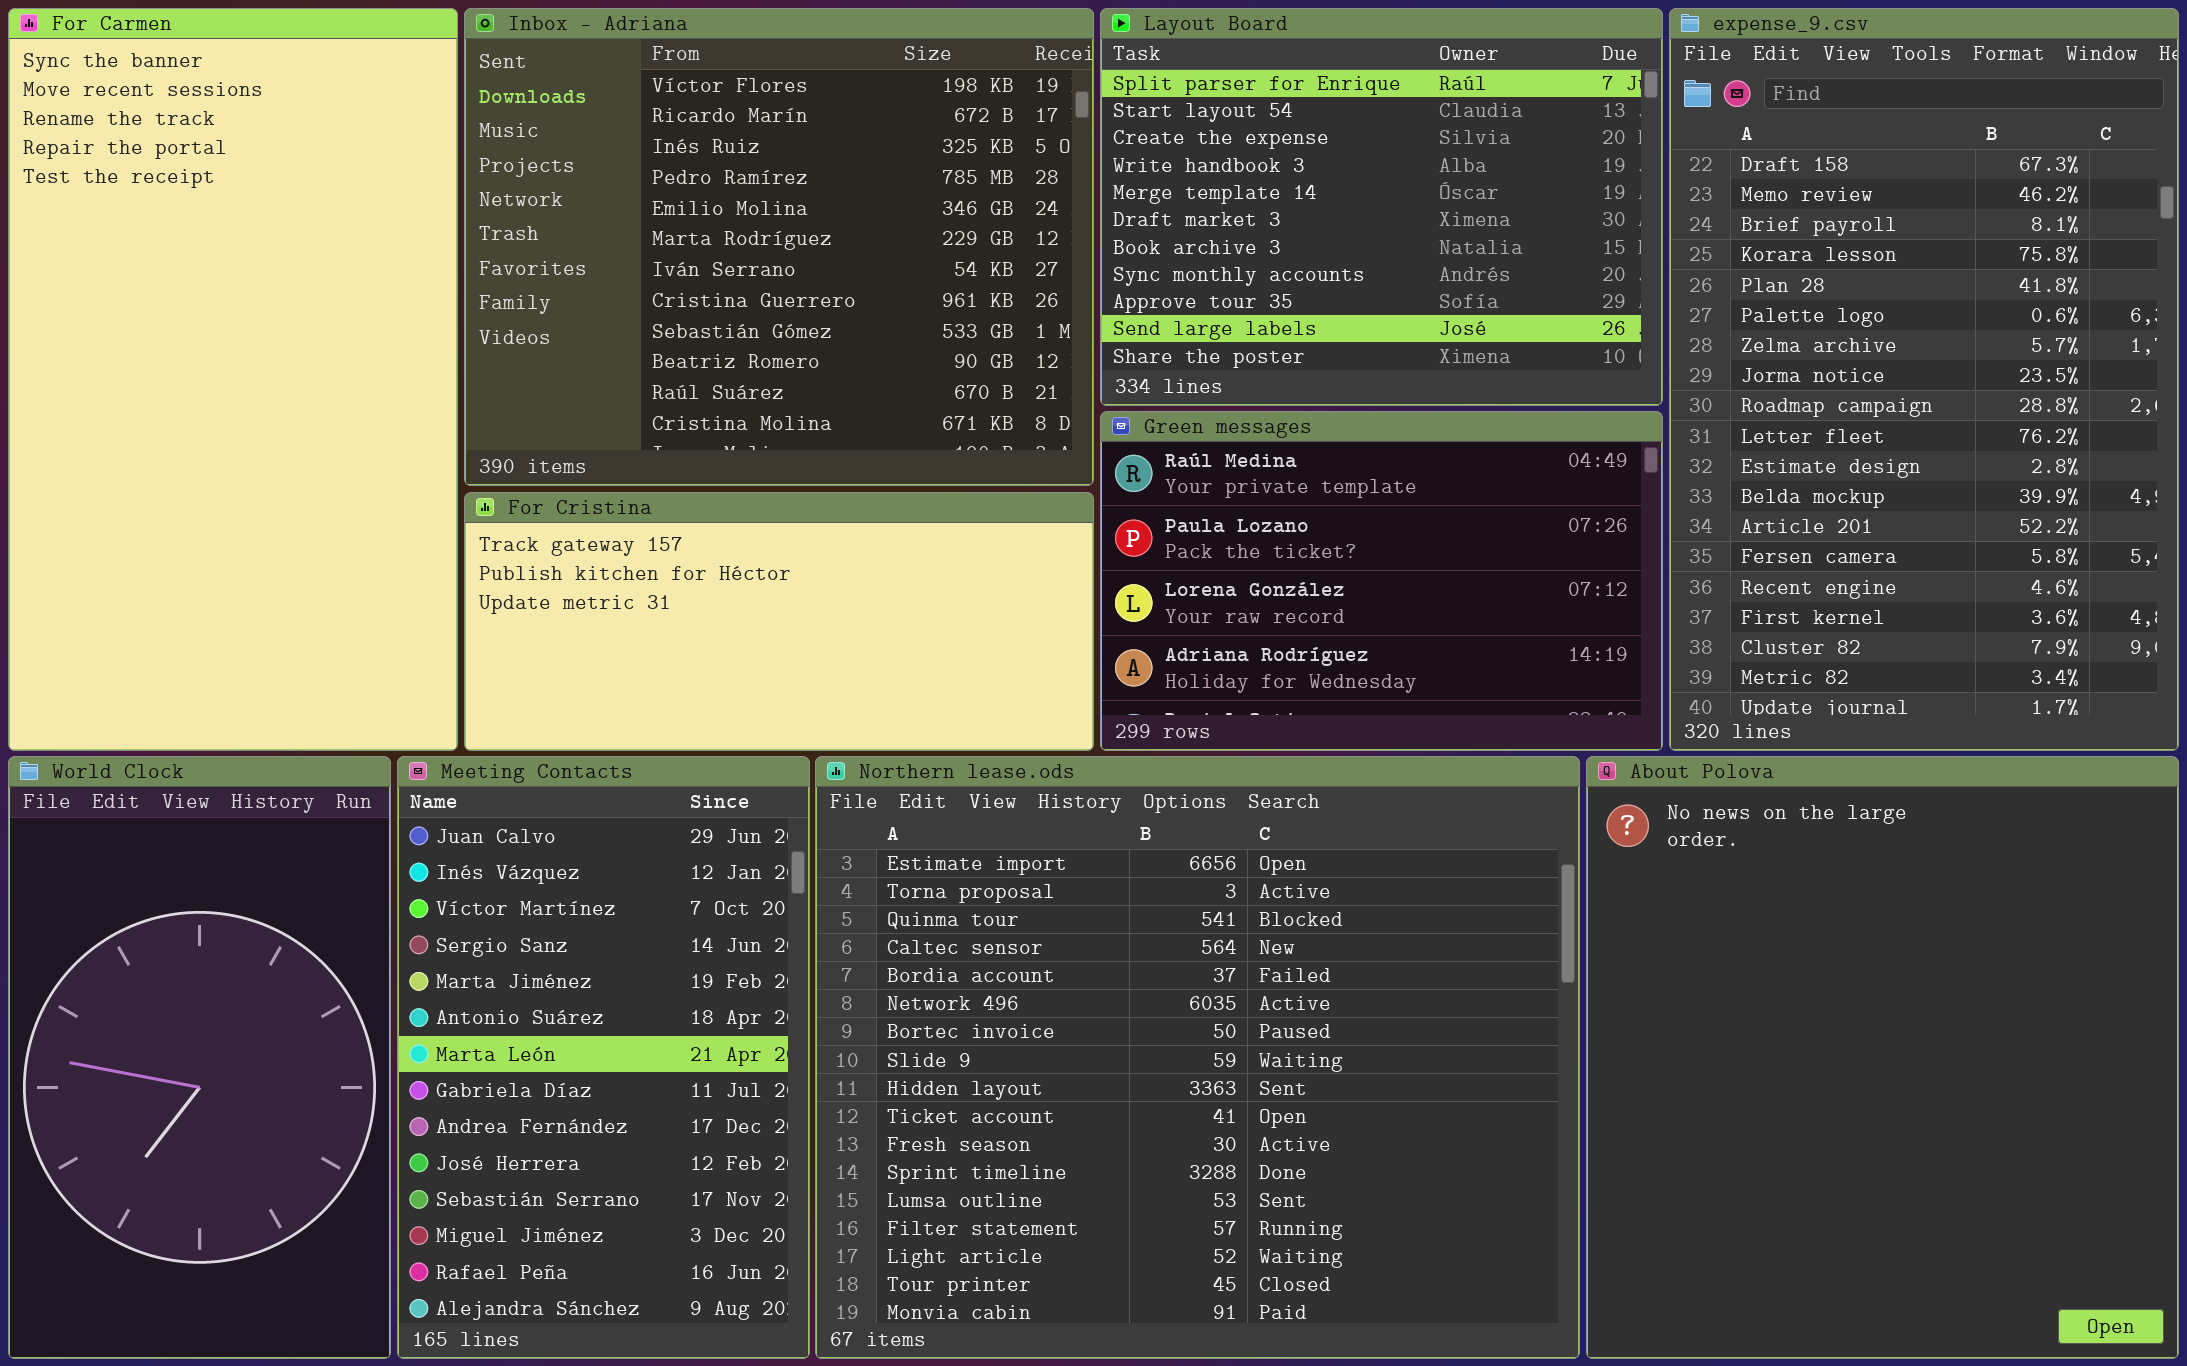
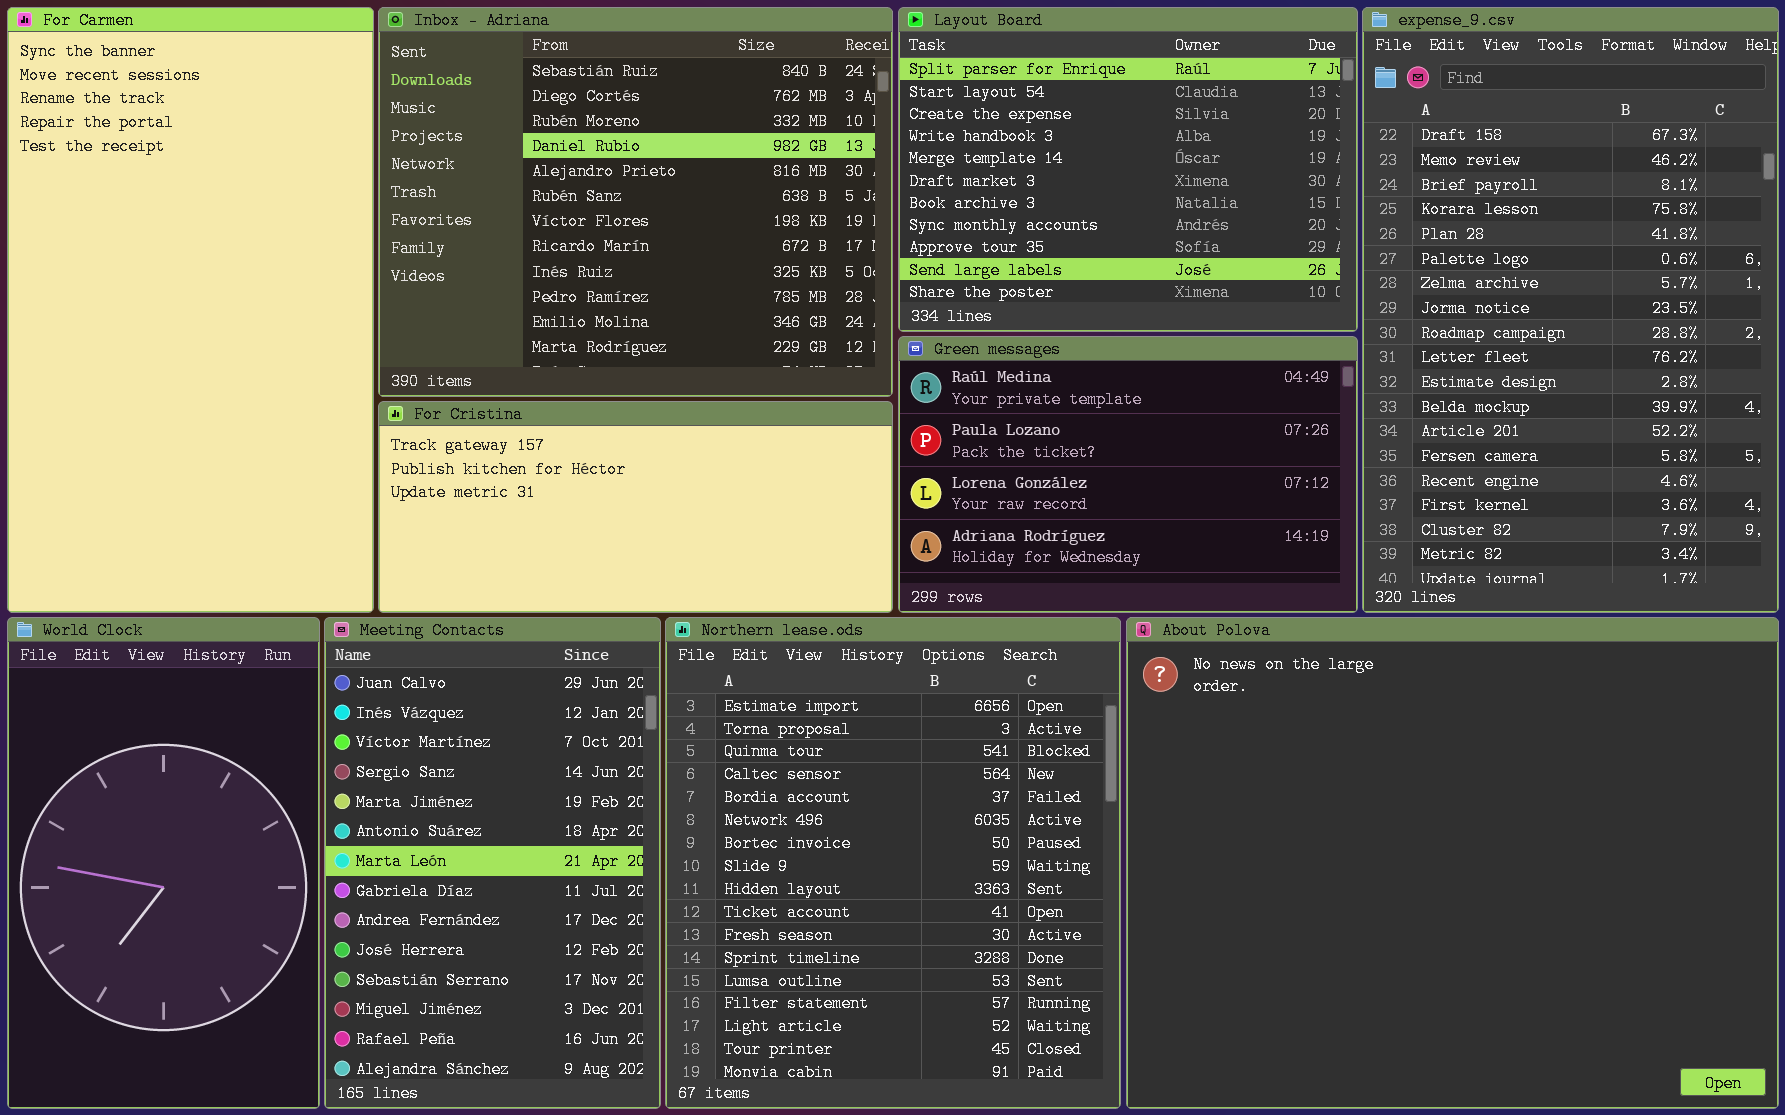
Inbox - Adriana: [464,8,1094,486] -> [378,7,893,397], scrolled up 6 rows
Northern lease.ods: [815,756,1580,1359] -> [665,617,1121,1109], resized
About Polova: [1586,756,2179,1359] -> [1126,617,1779,1109], resized

